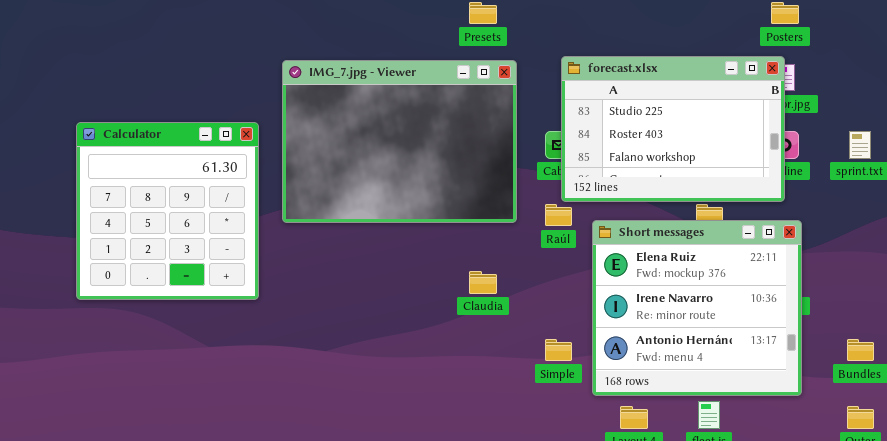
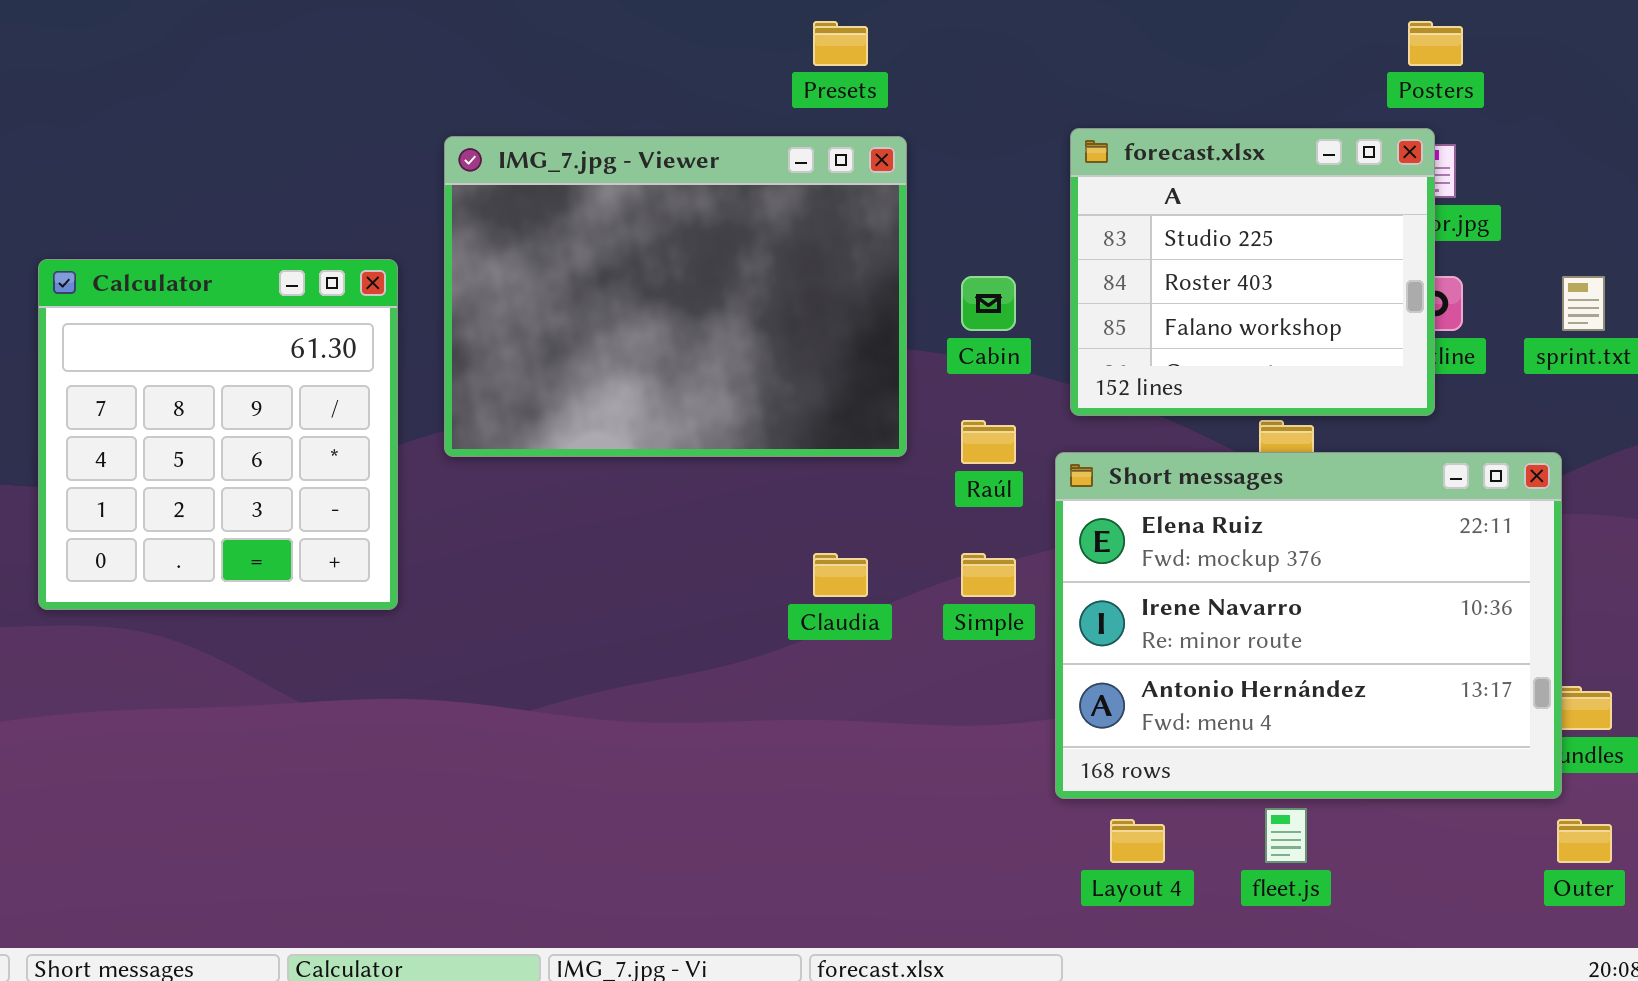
forecast.xlsx: [561,56,785,202] -> [1070,128,1435,416], resized
Short messages: [592,220,802,396] -> [1055,452,1562,799], resized
Simple: [545,339,572,361] -> [961,553,1016,597], moved

